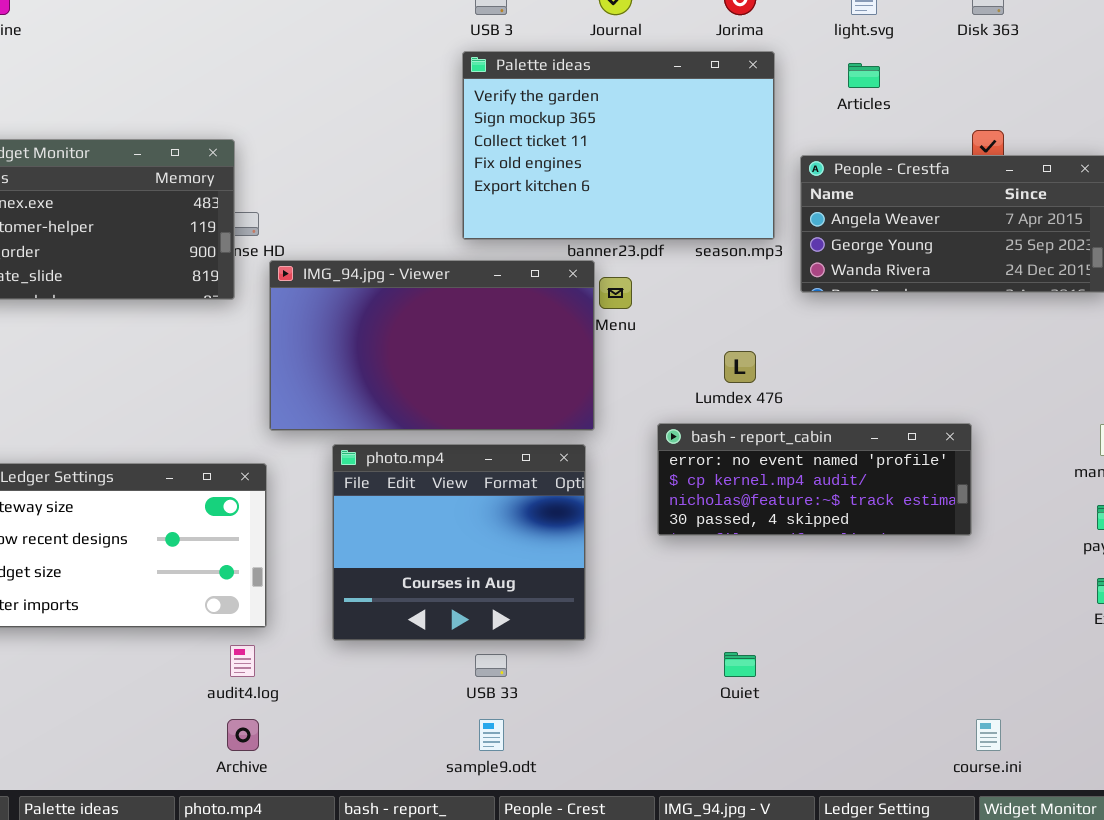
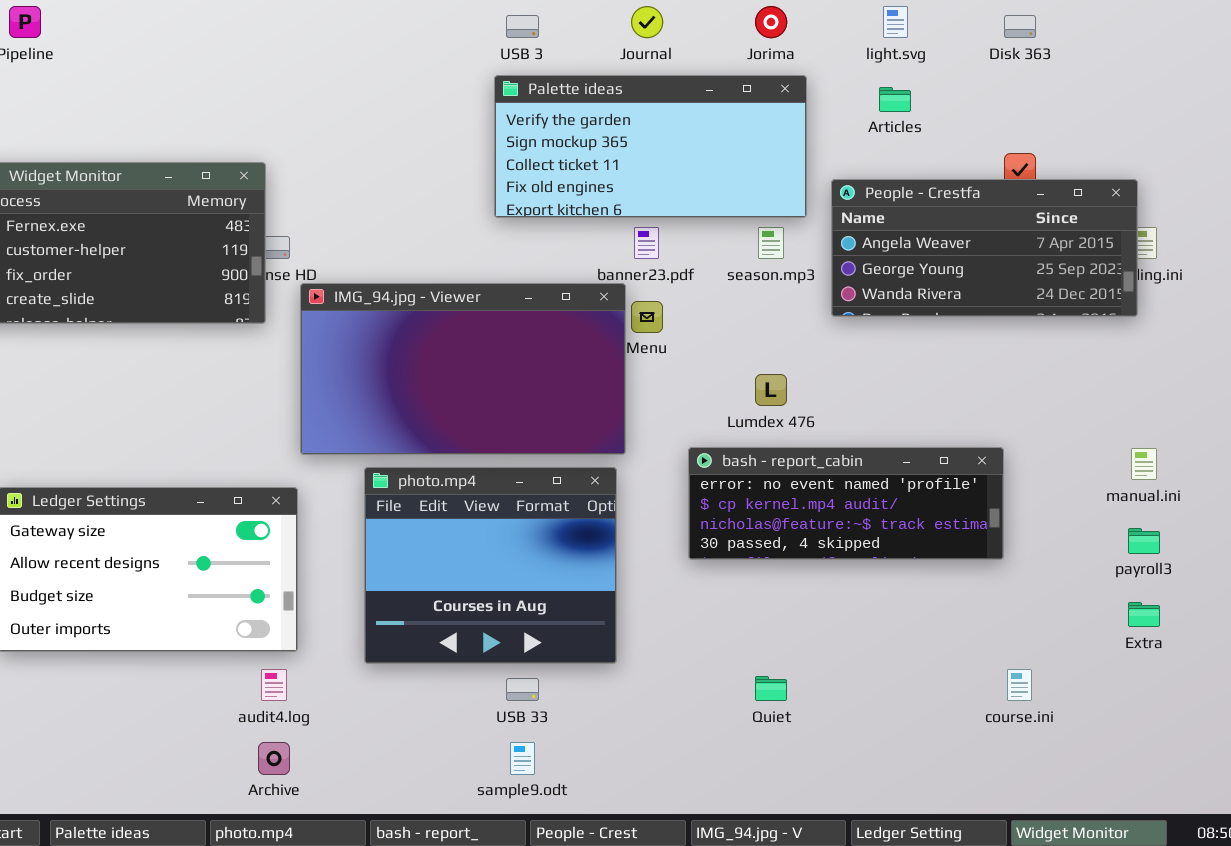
Palette ideas: [462,51,775,240] -> [494,75,807,218], resized
course.ini: [976,719,1001,751] -> [1007,669,1032,701], moved

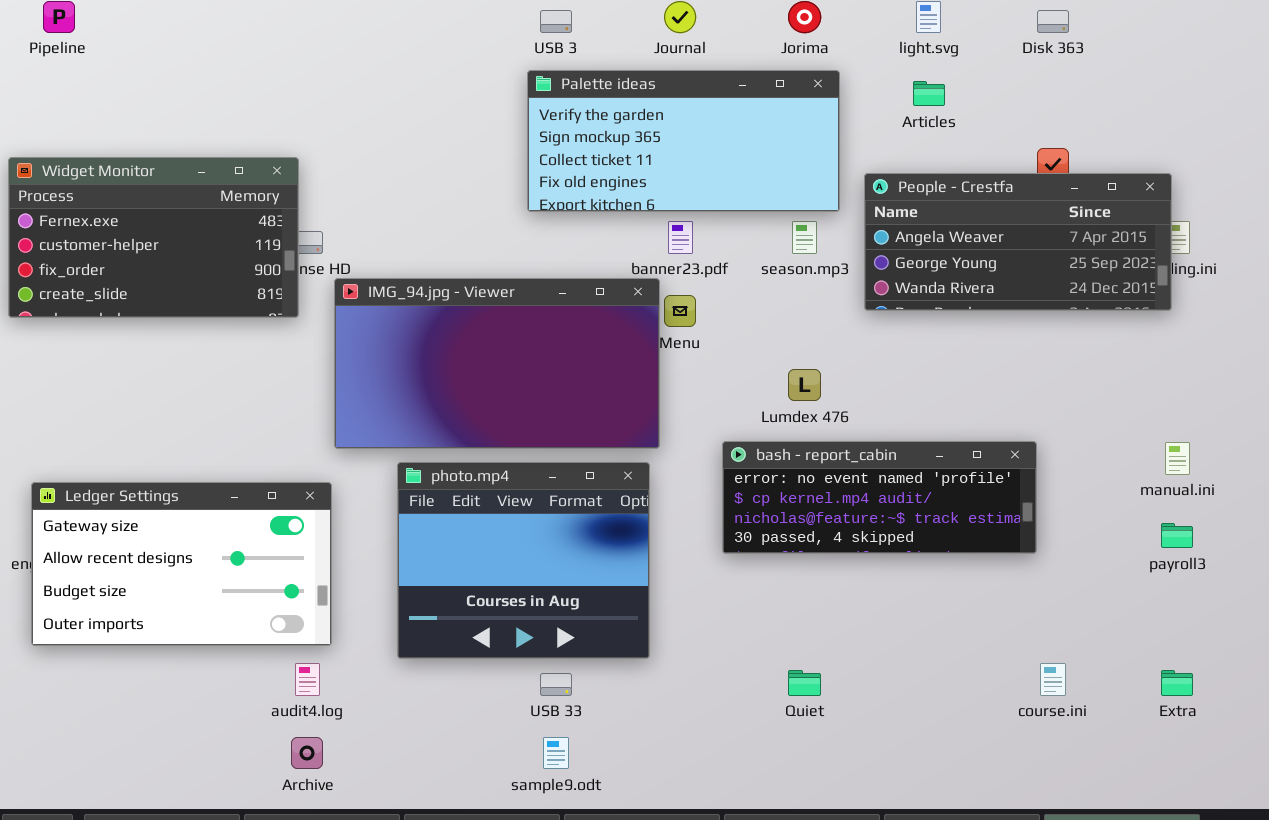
Extra: [1128,602,1160,627] -> [1161,670,1193,696], moved

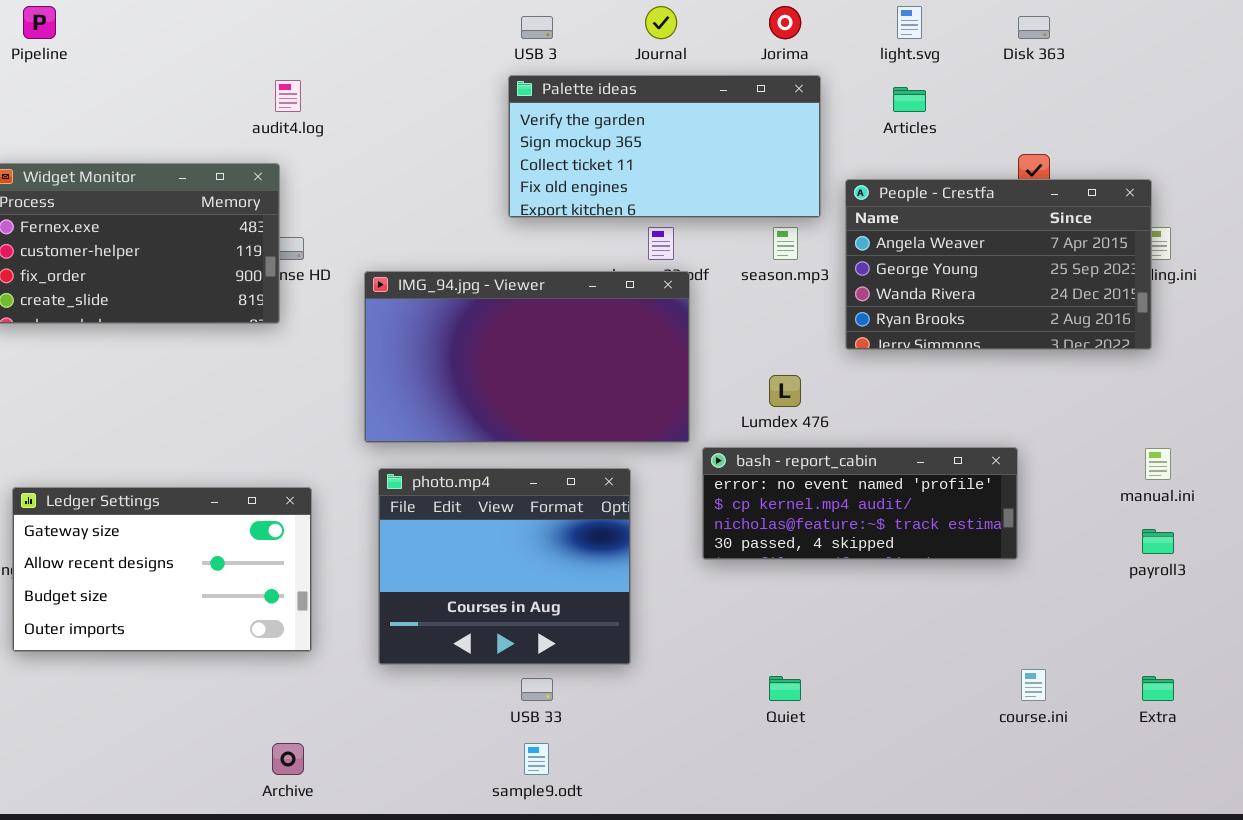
People - Crestfa: [864,173,1172,311] -> [845,179,1152,350], resized
IMG_94.jpg - Viewer: [334,278,660,449] -> [364,271,690,443], moved
audit4.log: [295,663,320,696] -> [275,80,301,112], moved

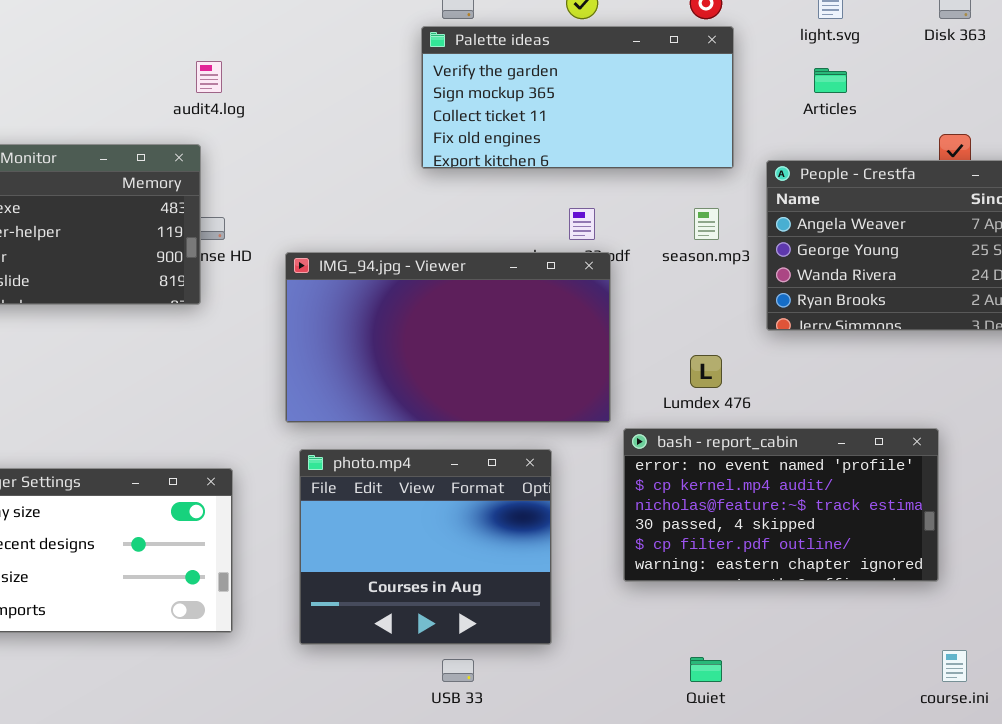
Palette ideas: [508,75,821,218] -> [421,26,734,169], moved
bash - report_cabin: [702,447,1018,560] -> [623,428,939,582], resized

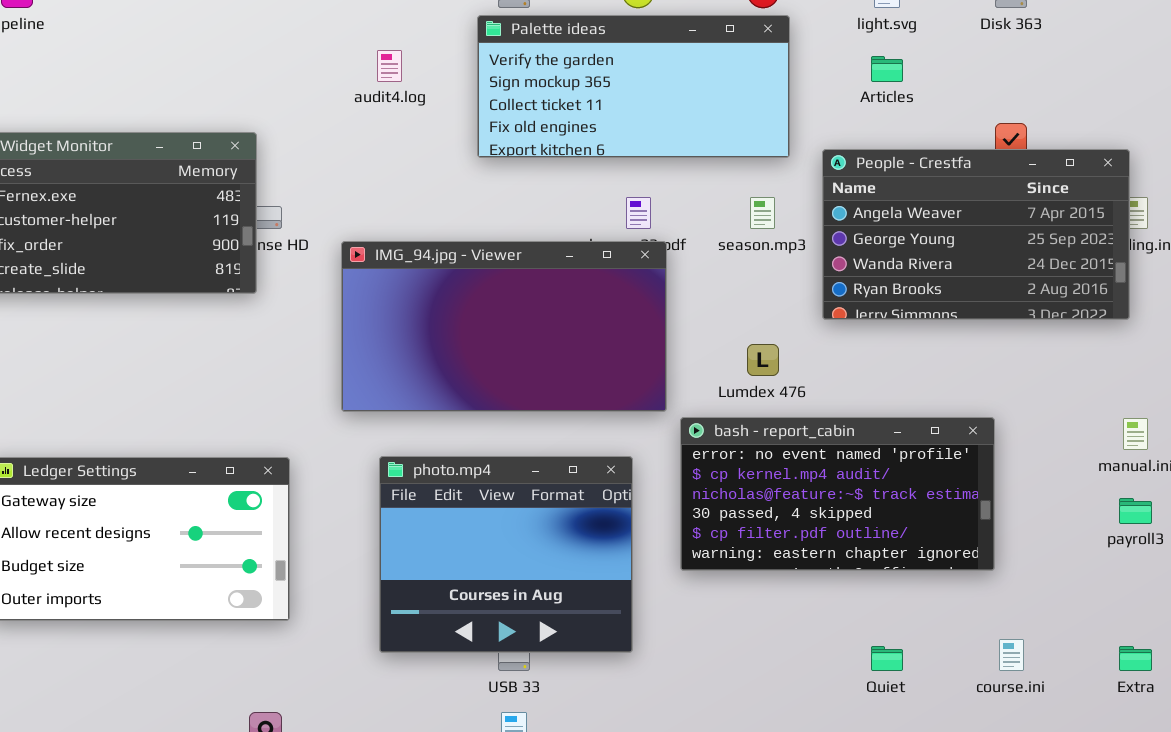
audit4.log: [196,61,222,93] -> [377,50,402,82], moved
photo.mp4: [299,449,552,645] -> [379,456,633,653], moved
Quiet: [690,657,722,682] -> [871,646,903,671], moved

